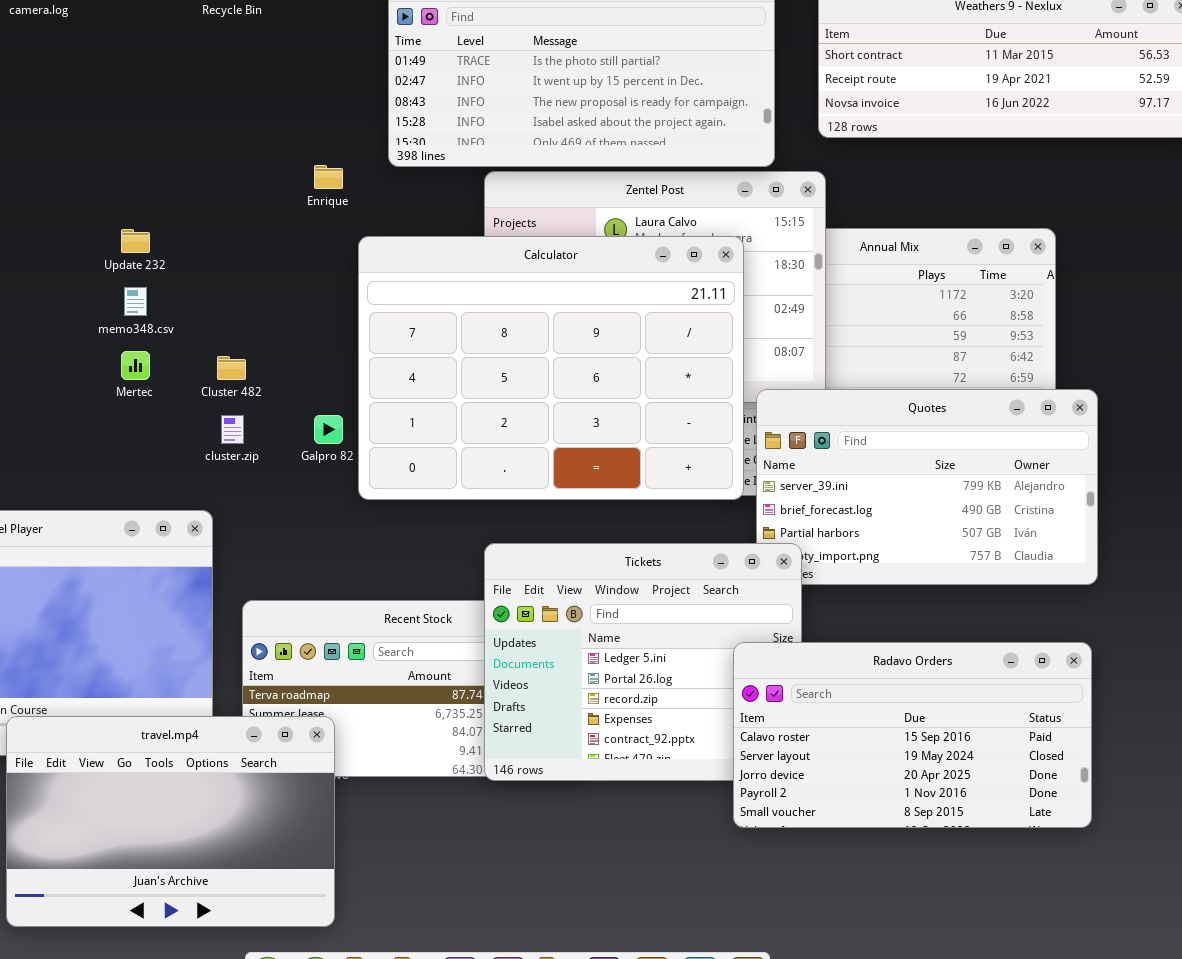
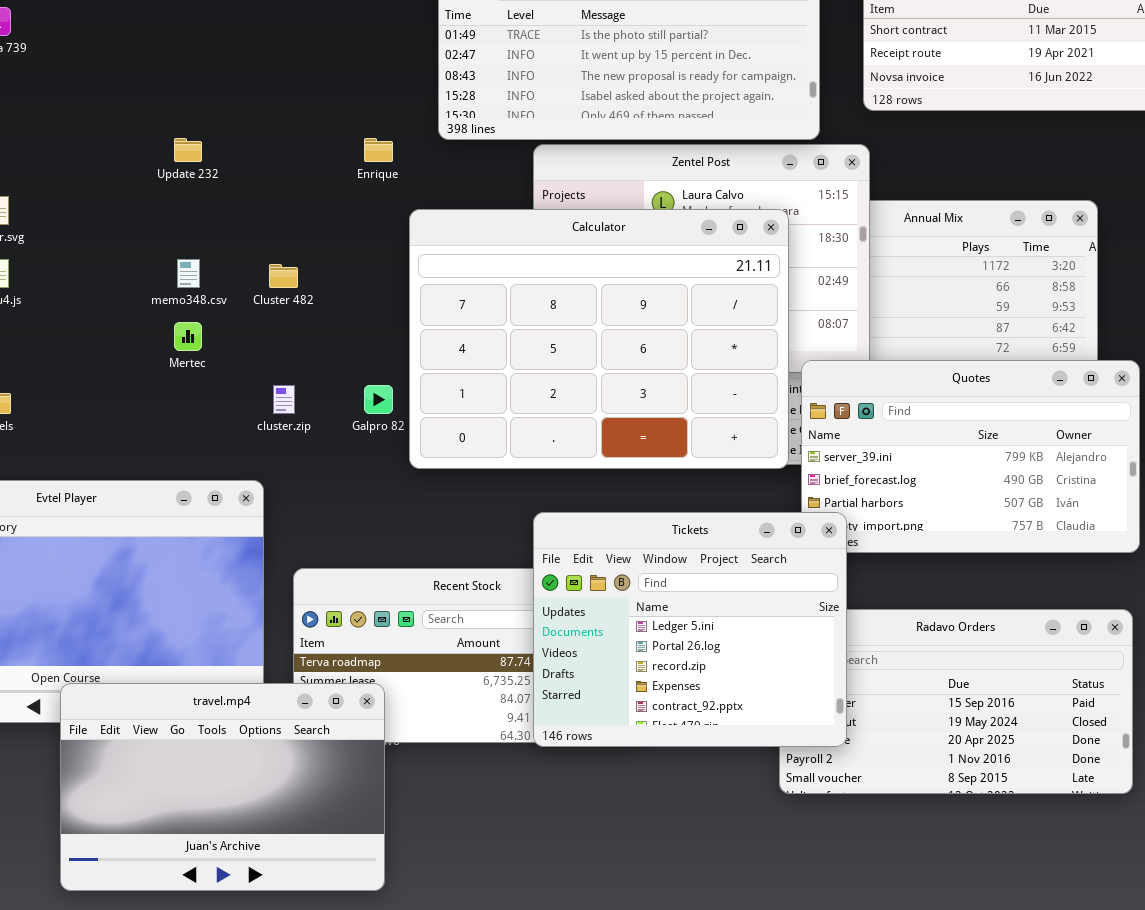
Update 232: [121,229,150,253] -> [174,138,202,162], moved
Cluster 482: [217,356,246,380] -> [269,264,298,288], moved
Tickets: [484,543,802,781] -> [533,512,847,747], raised

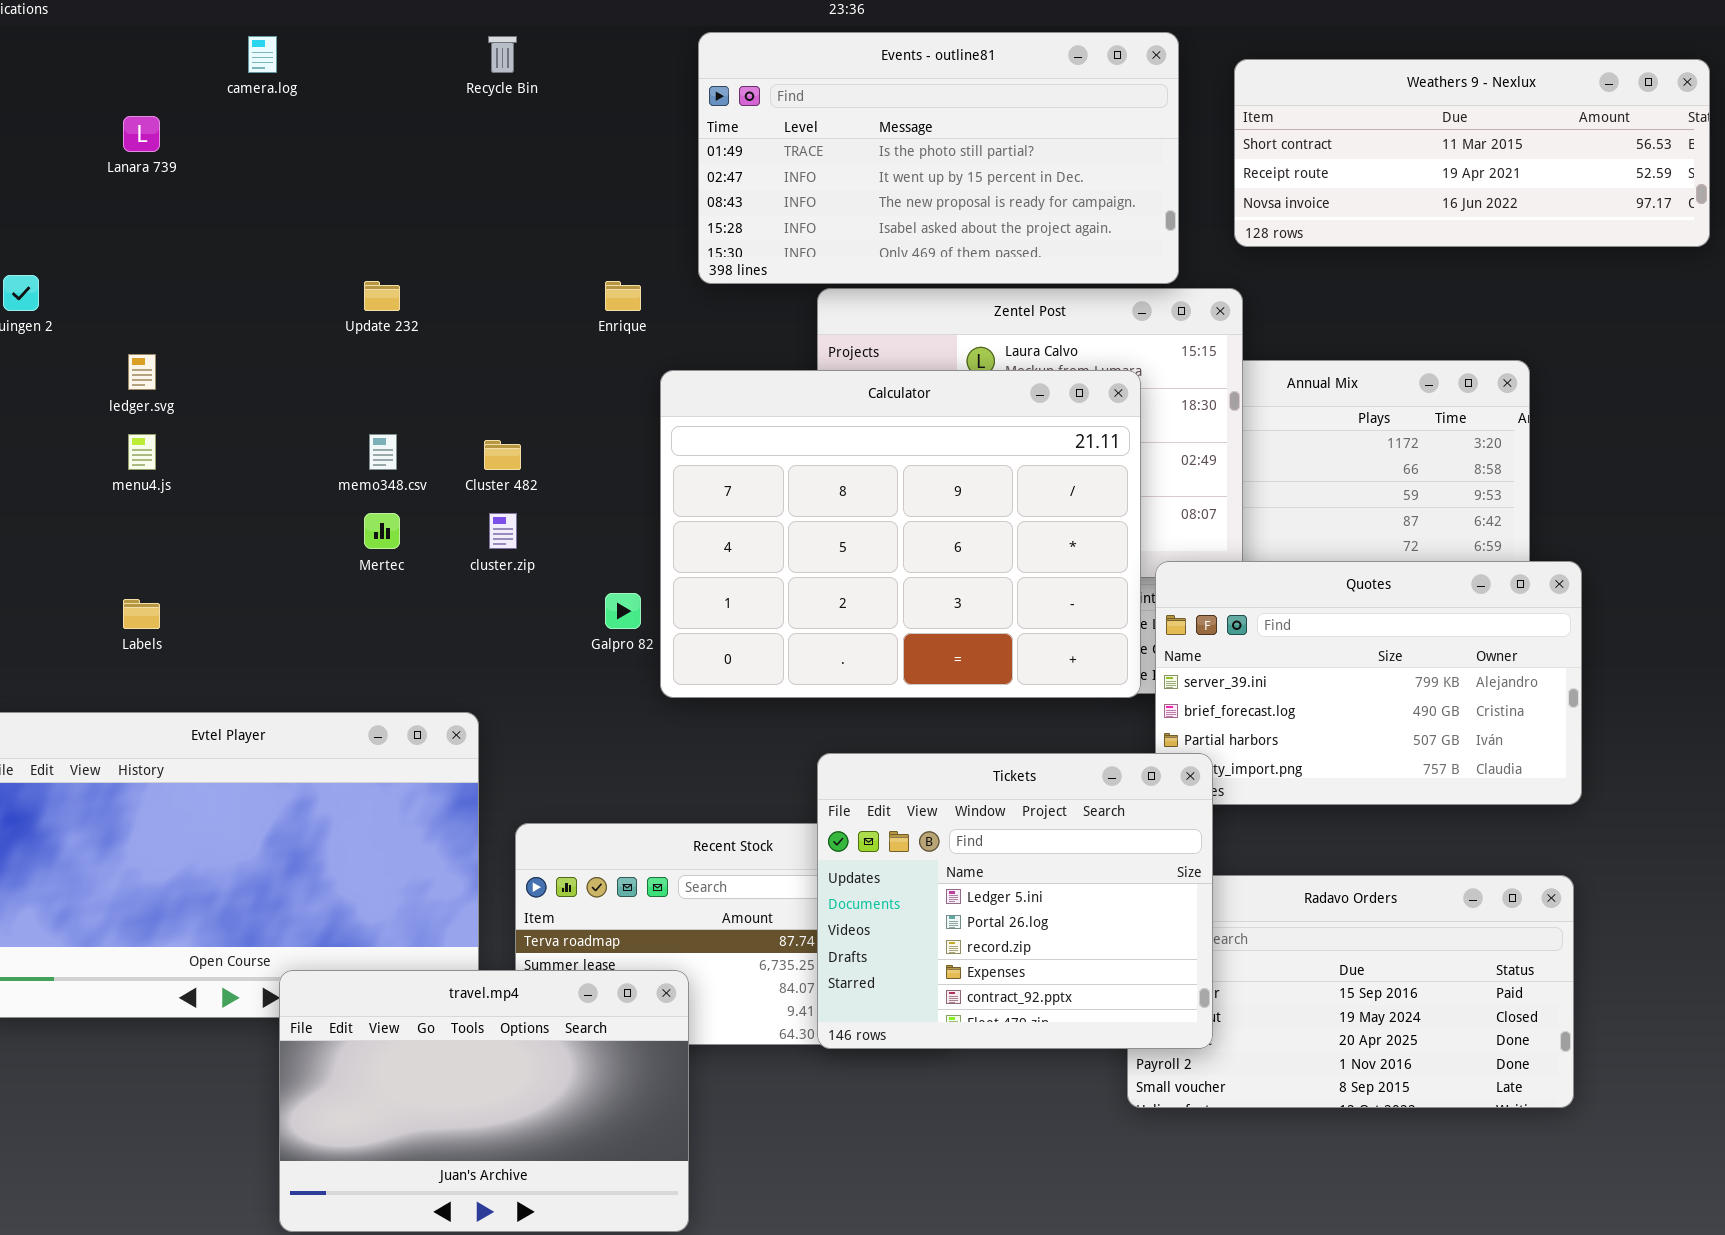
cluster.zip: [273,385,295,414] -> [489,513,517,549], moved
travel.mp4: [60,683,385,891] -> [279,970,689,1232], moved

